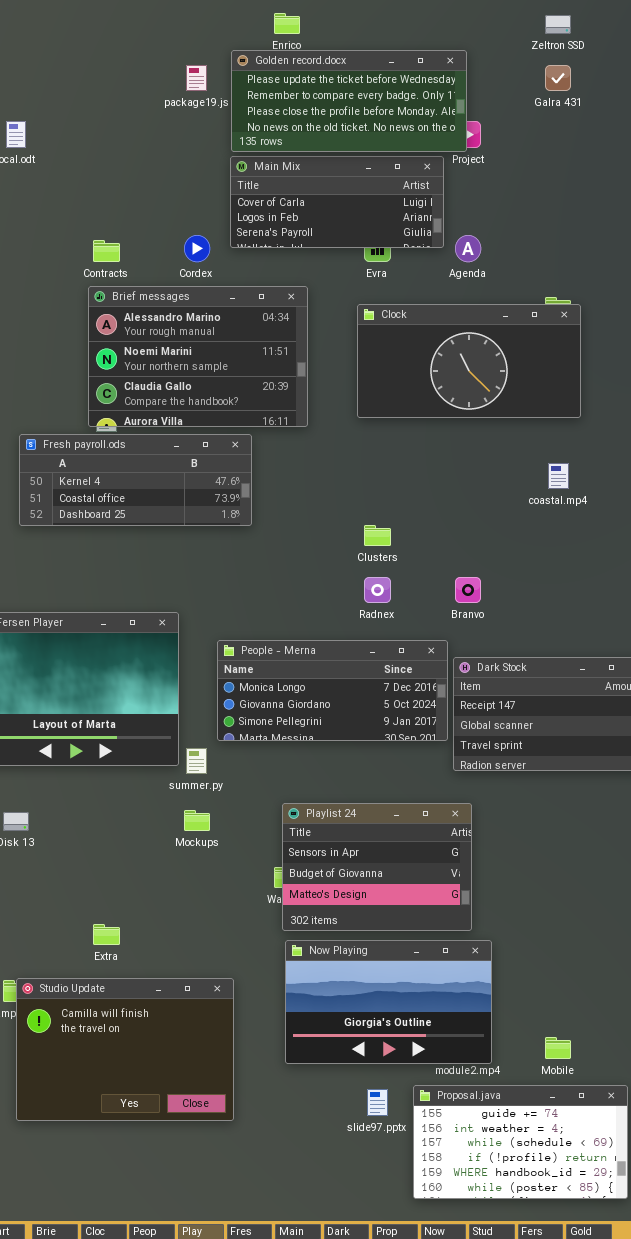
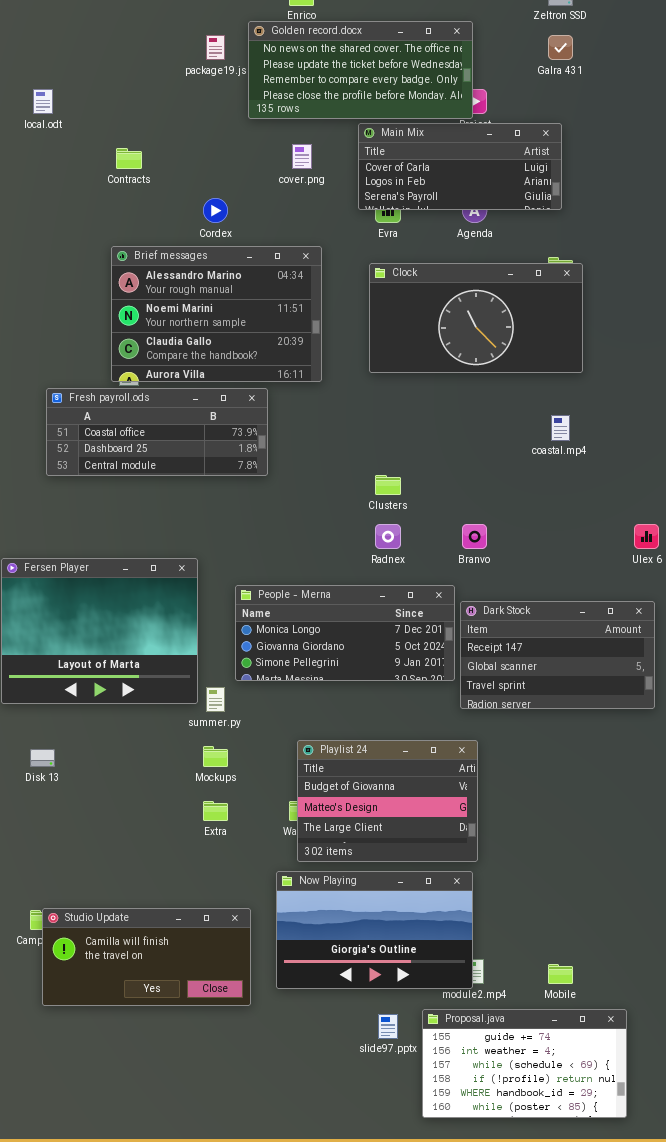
Golden record.docx: [231,50,467,152] -> [248,21,473,119], scrolled up 1 row
Main Mix: [230,156,444,248] -> [358,123,562,210], moved
Contracts: [93,240,120,262] -> [116,148,142,169], moved
Fresh payroll.ods: [19,434,252,526] -> [46,388,268,476], scrolled down 1 row
Playlist 24: [282,803,472,931] -> [297,740,478,862], scrolled down 1 row
Extra: [93,924,120,945] -> [203,801,228,821], moved
Now Playing: [285,940,492,1064] -> [276,871,473,989], moved
Studio Update: [16,978,234,1121] -> [42,908,251,1006], resized

